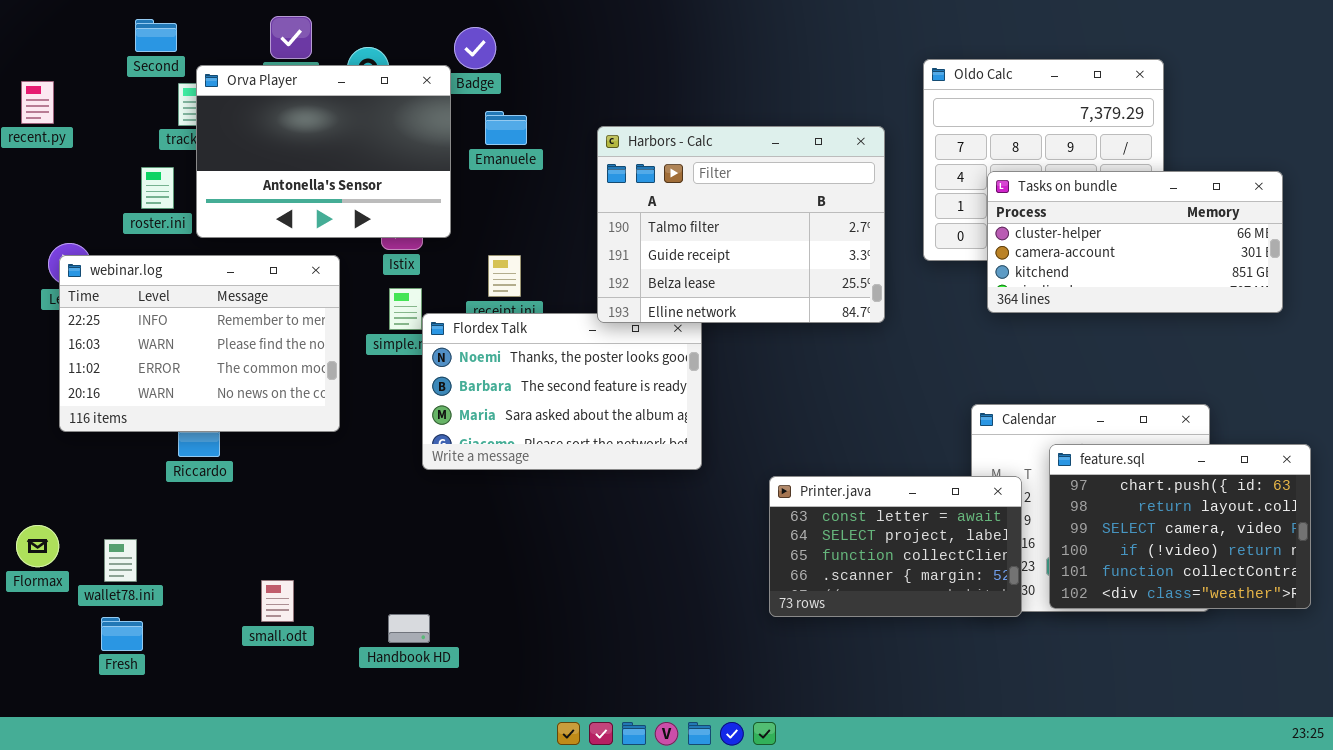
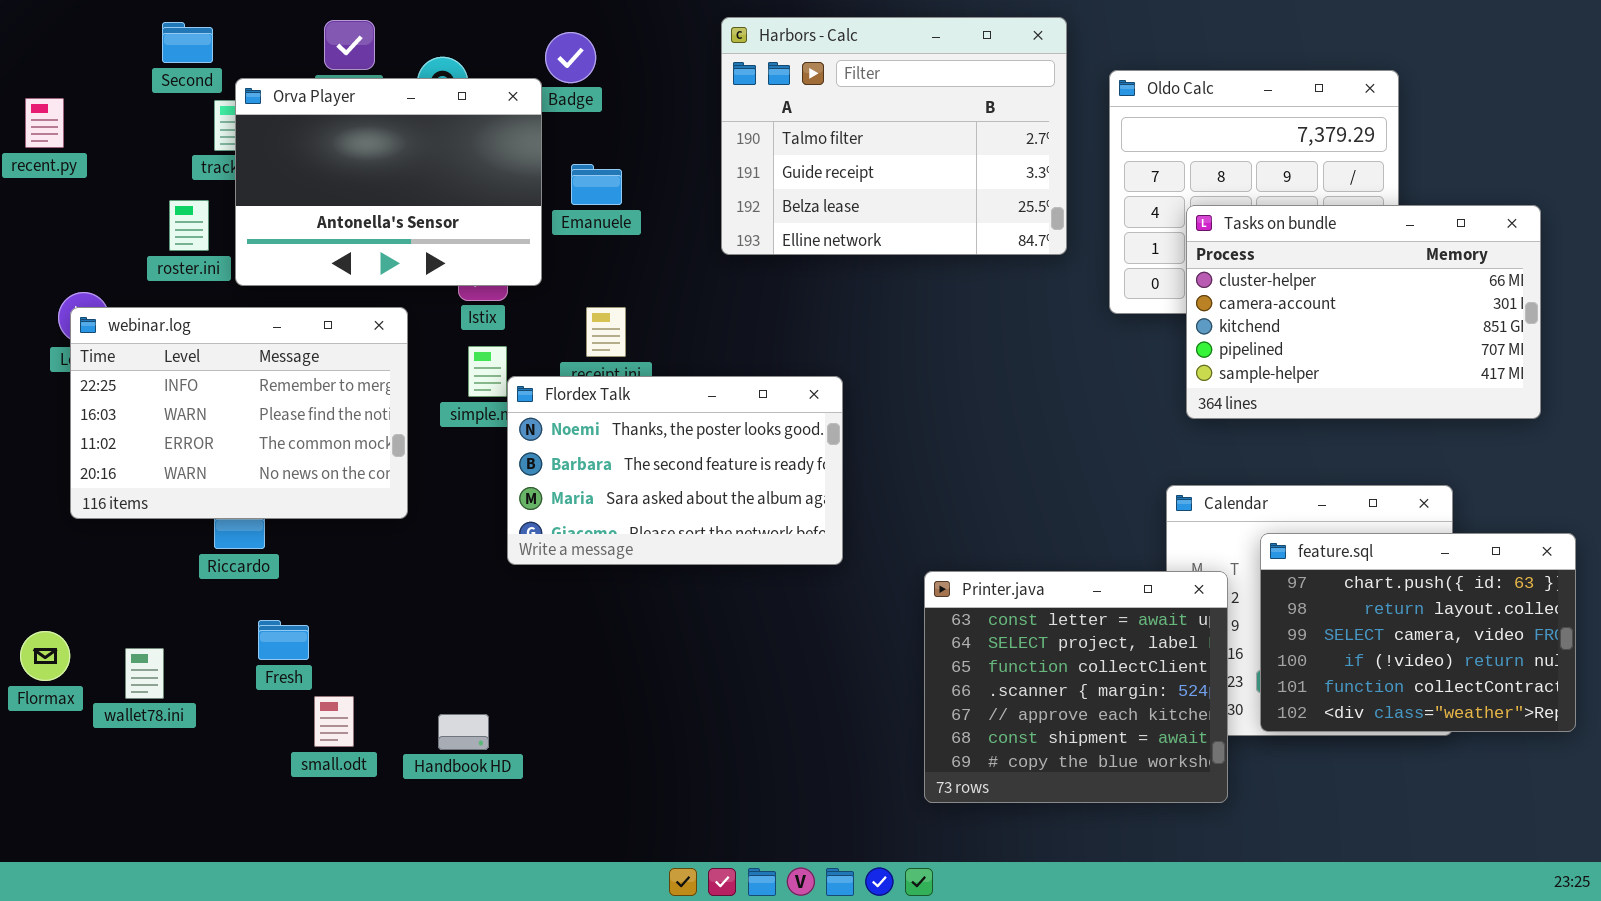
Emanuele: [485,111,527,145] -> [571,164,622,205], moved
Harbors - Calc: [597,126,885,323] -> [721,17,1067,255], moved
Tasks on bundle: [987,171,1283,313] -> [1186,205,1541,419], resized
Printer.java: [769,476,1022,617] -> [924,571,1228,803], resized
Handbook HD: [388,614,430,643] -> [438,714,489,750], moved
Fresh: [101,617,143,651] -> [258,620,309,660], moved

